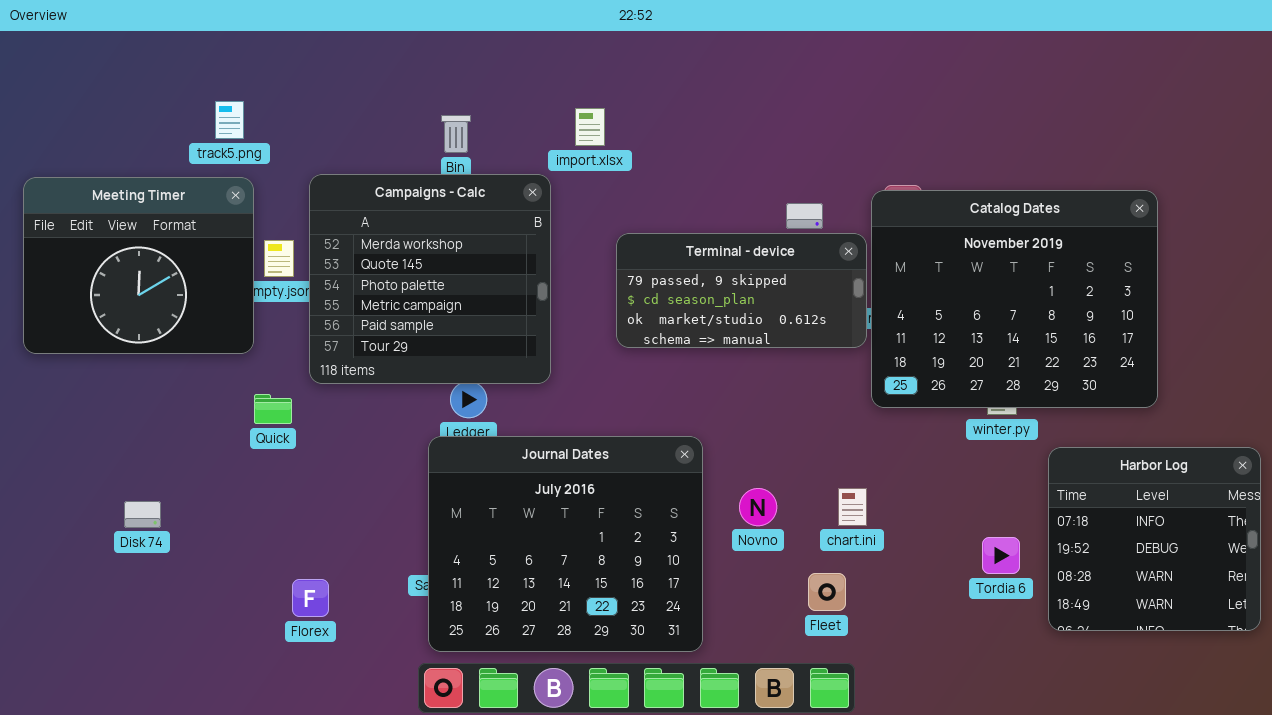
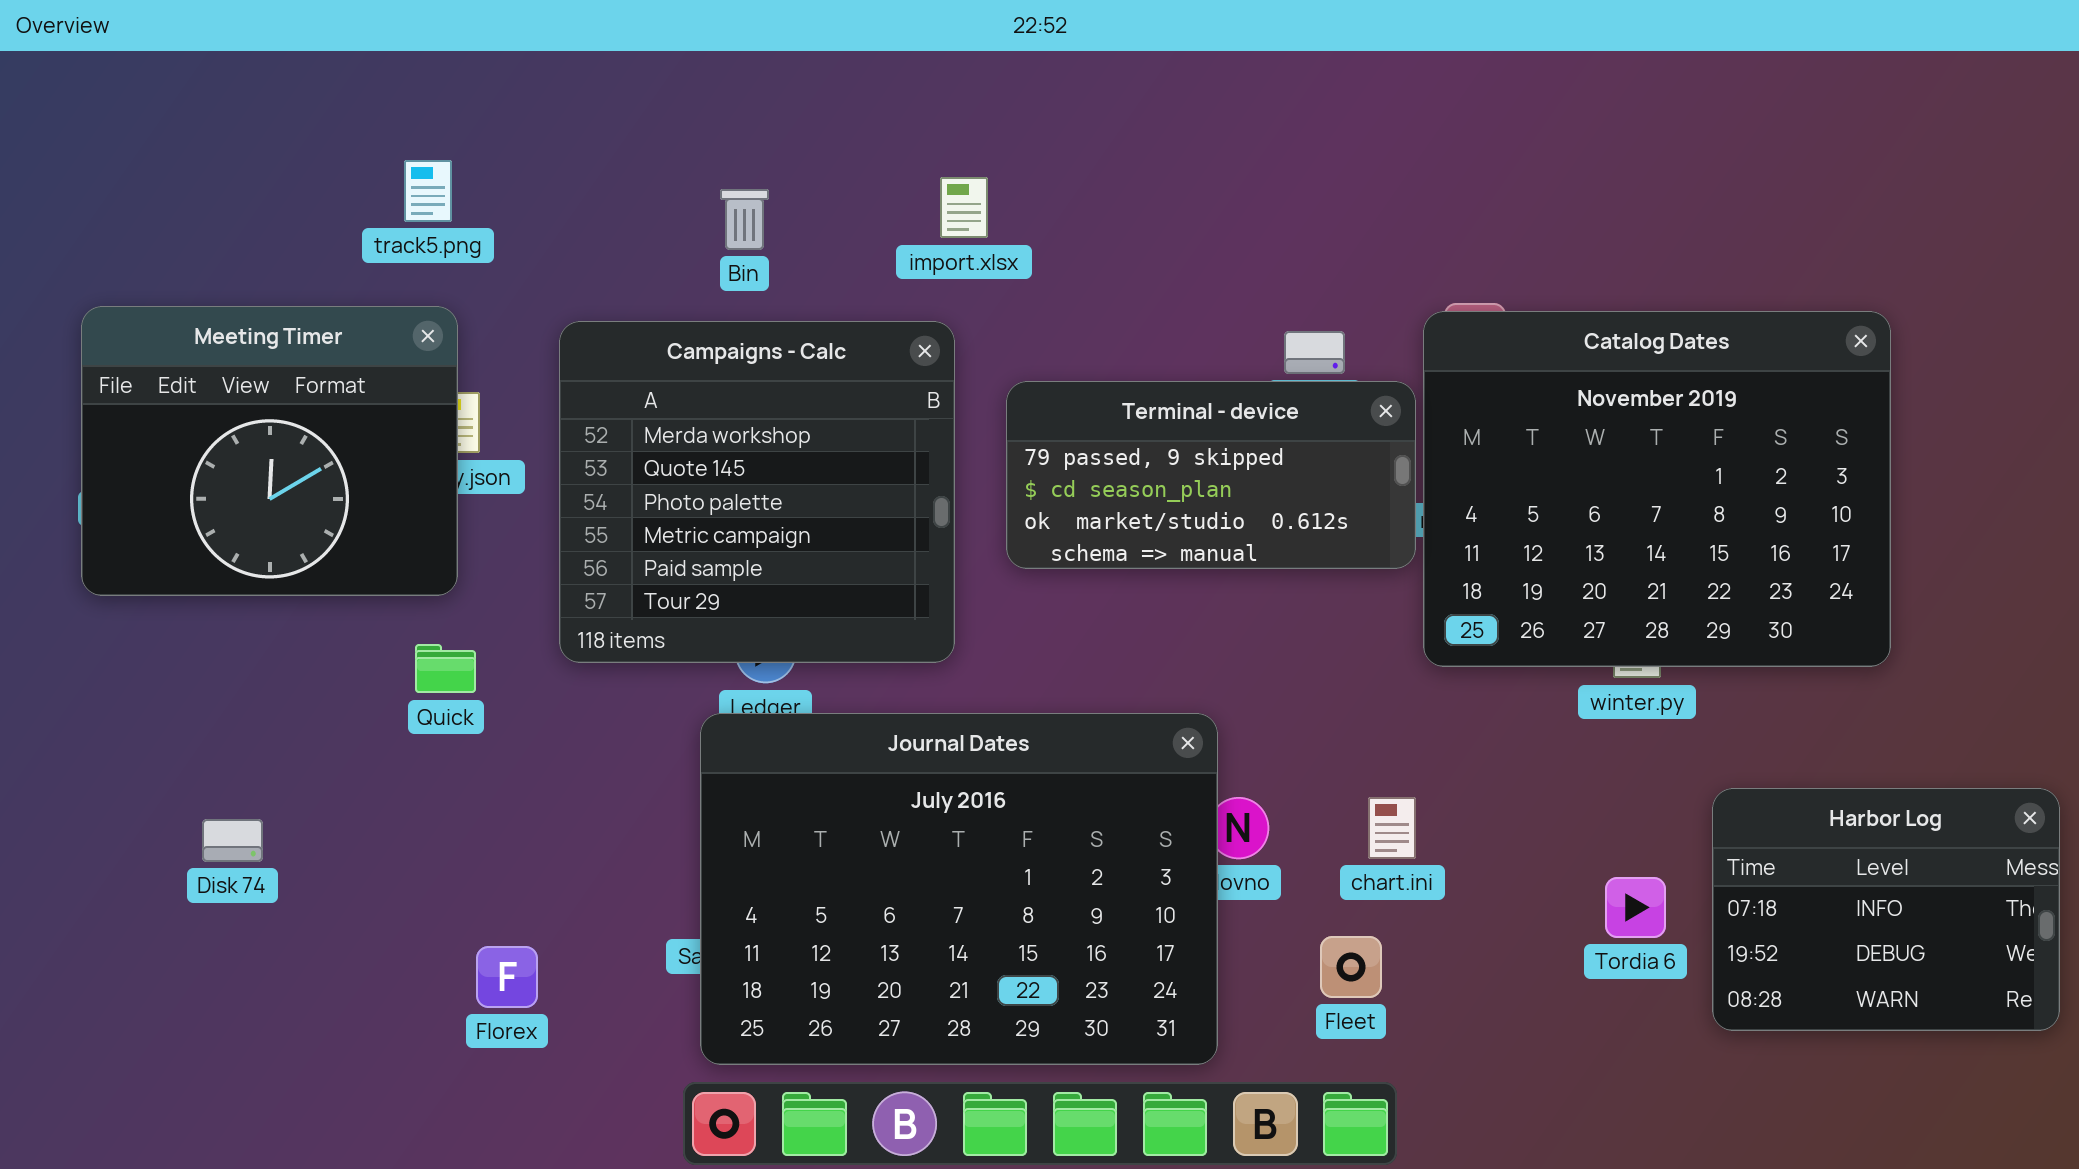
track5.png: [215,101,244,139] -> [404,160,452,222], moved
Campaigns - Calc: [309,174,551,384] -> [559,321,955,663], moved
Meeting Timer: [23,177,254,354] -> [81,306,458,596], moved
Journal Dates: [428,436,703,652] -> [700,713,1218,1065], resized
Harbor Log: [1048,447,1261,631] -> [1712,788,2060,1031], resized

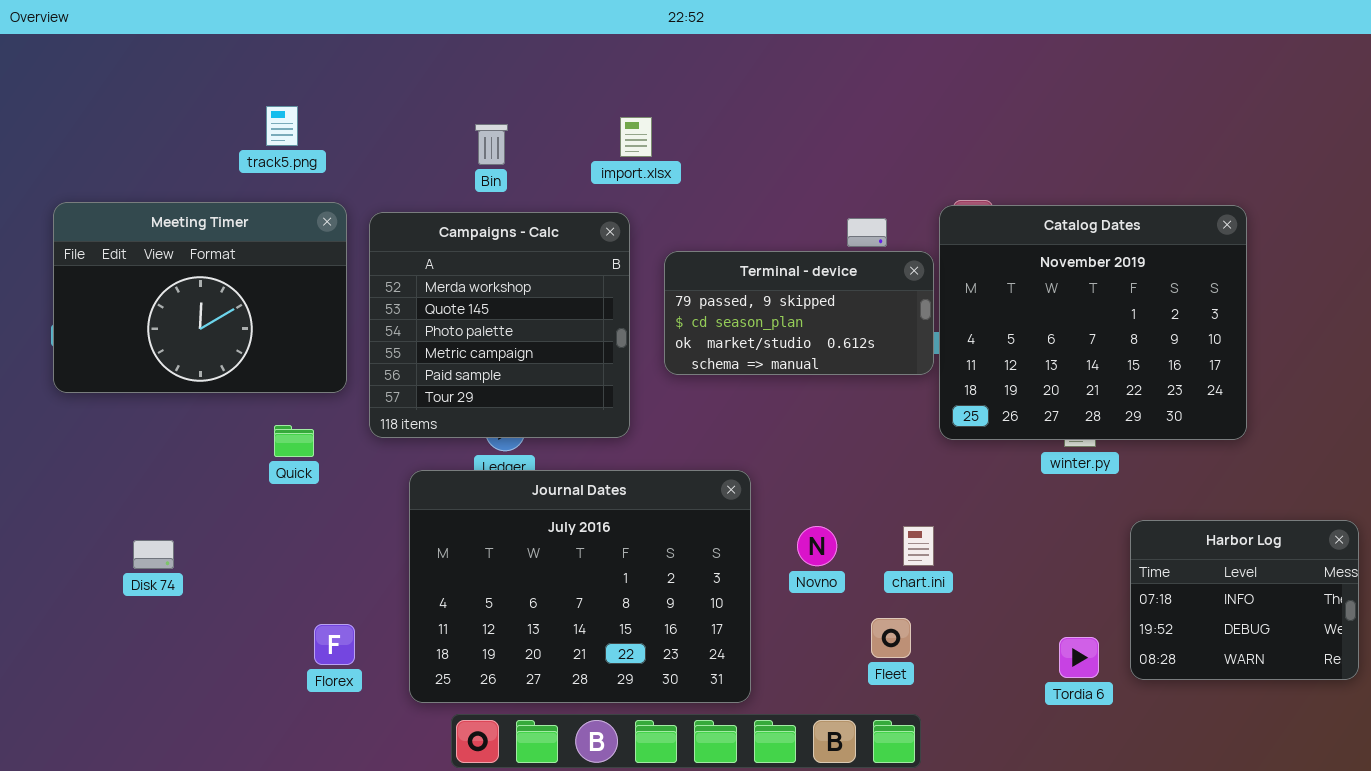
Meeting Timer: [81,306,458,596] -> [53,202,347,393], resized
Journal Dates: [700,713,1218,1065] -> [409,470,751,703], moved
Tordia 6: [1605,877,1666,938] -> [1059,637,1099,678], moved

